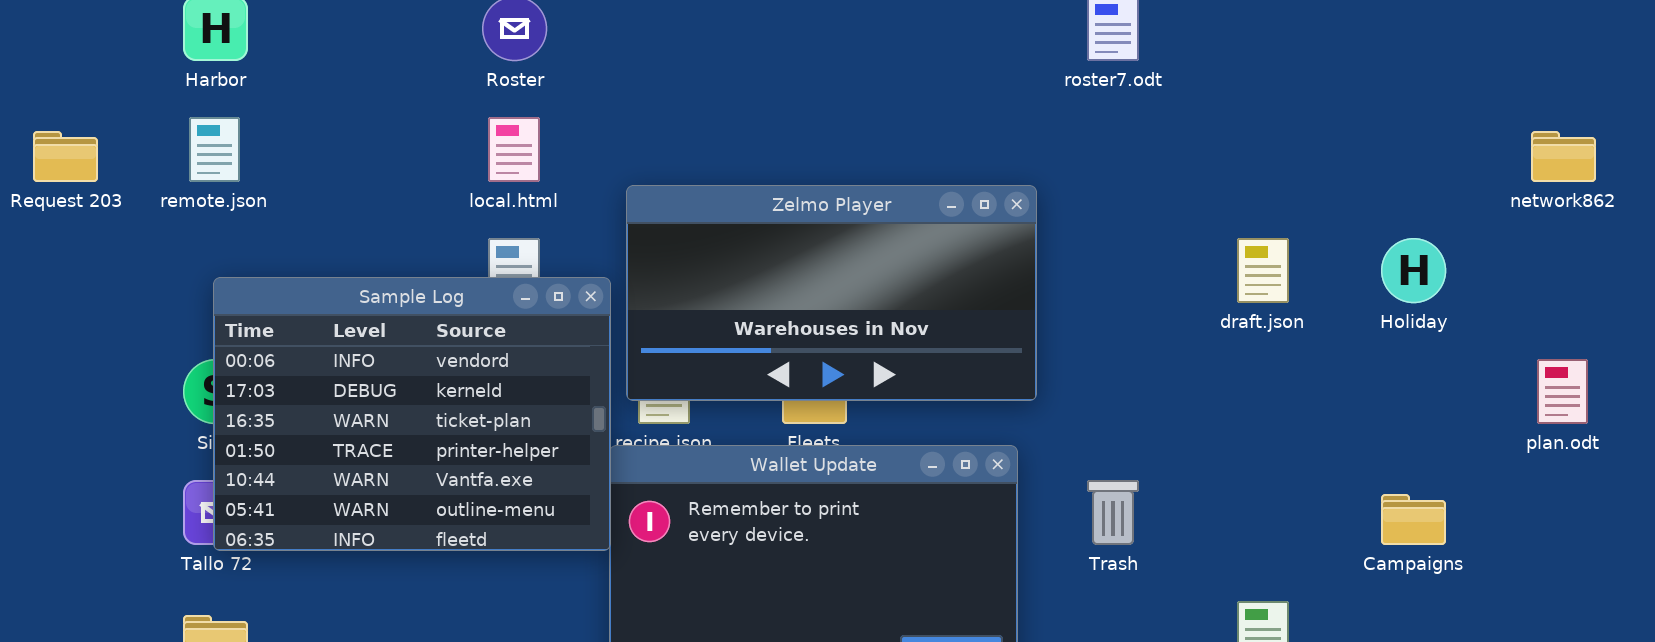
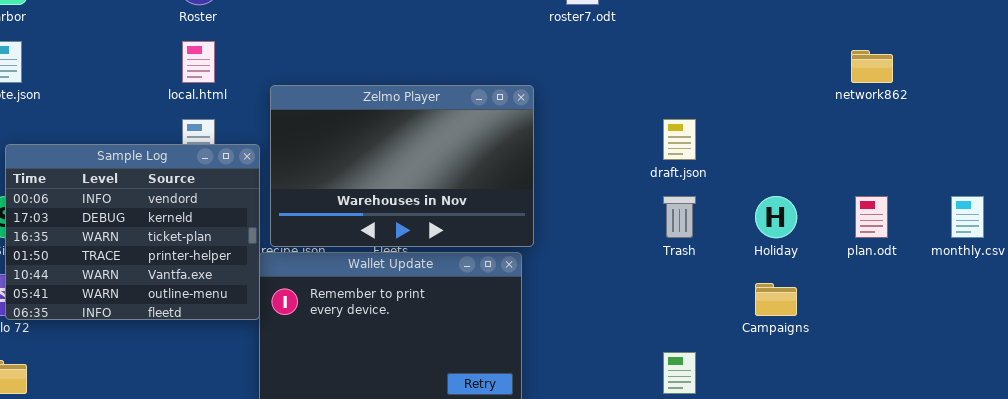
Zelmo Player: [626,185,1037,401] -> [270,85,534,247], resized
Holiday: [1381,238,1446,303] -> [755,196,797,238], moved
Trash: [1087,480,1139,545] -> [663,196,696,238], moved

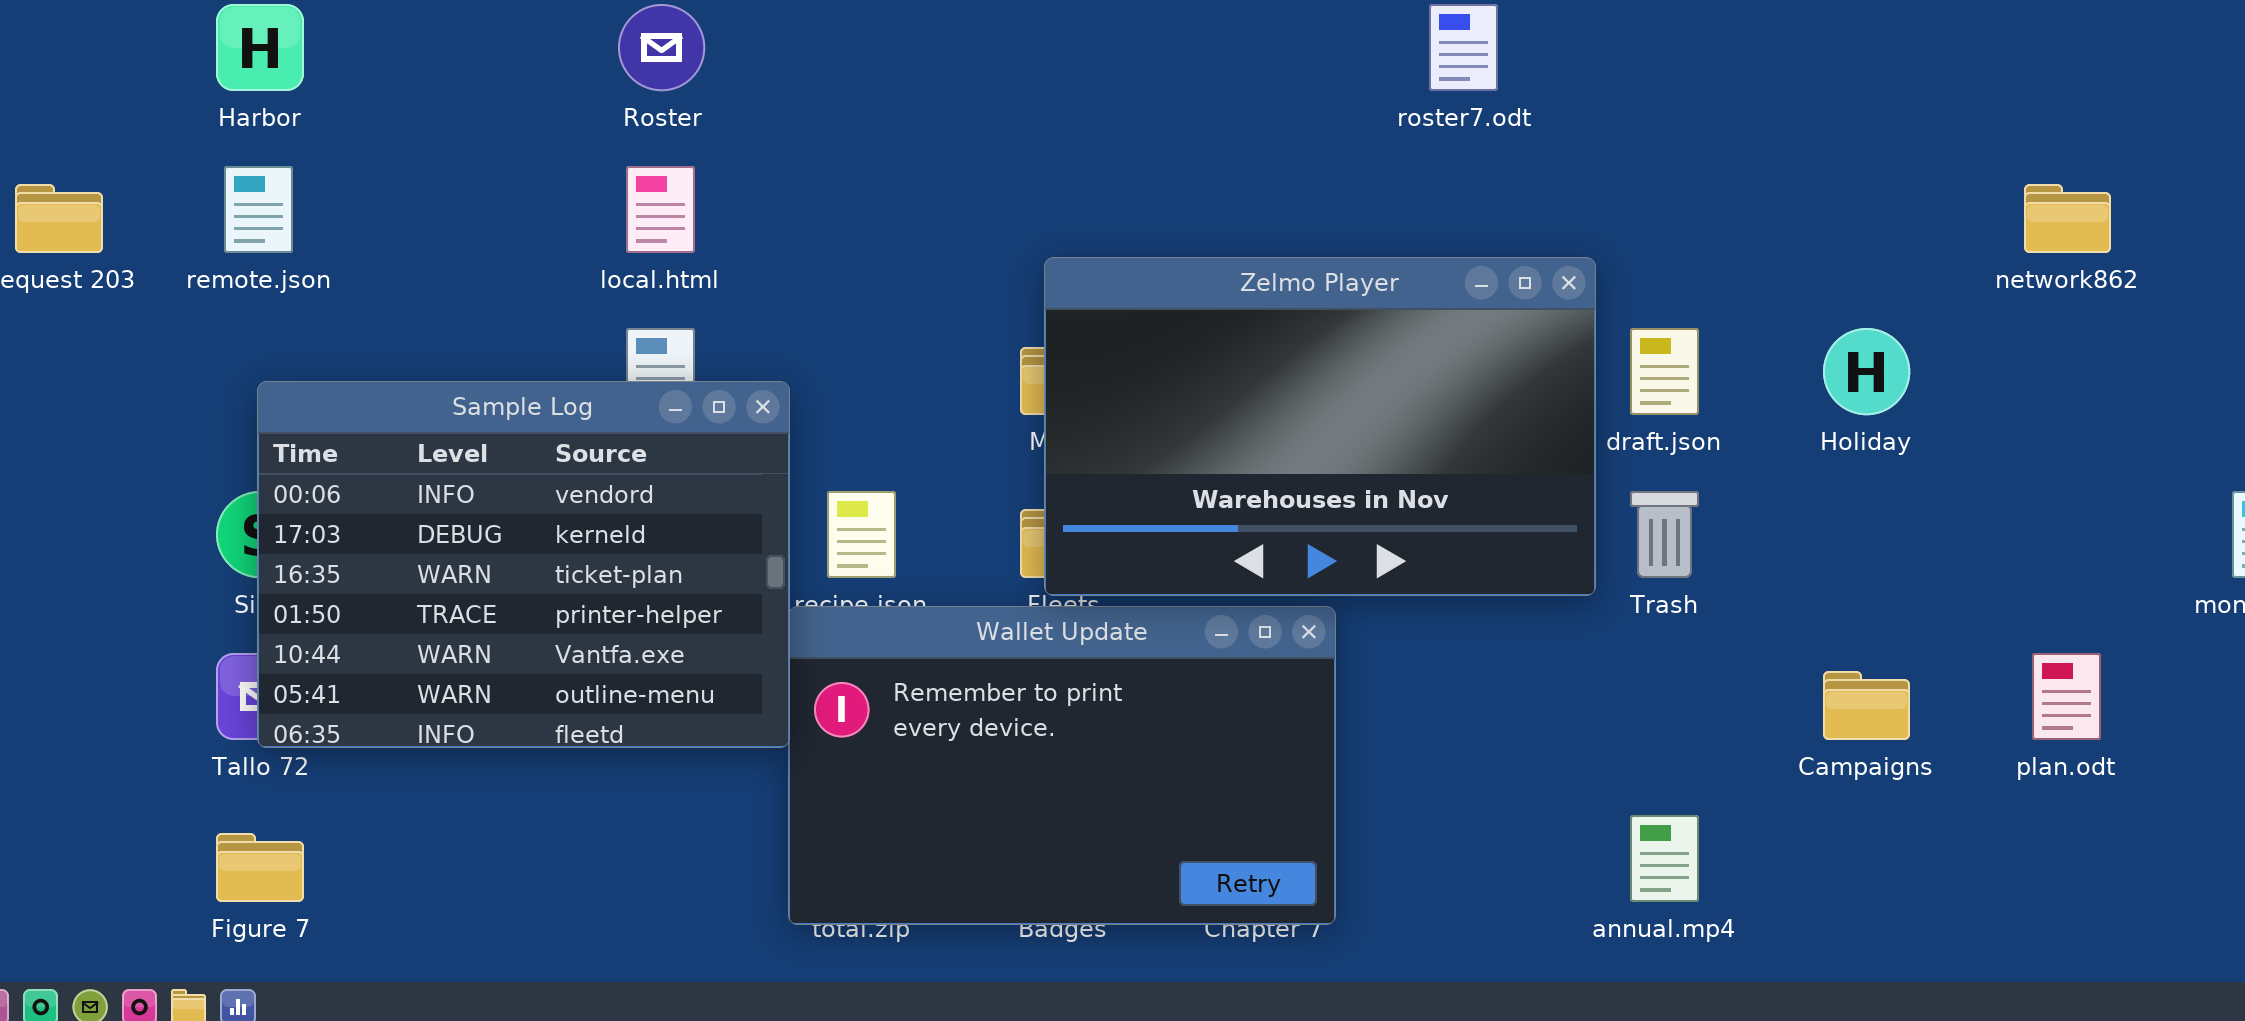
Zelmo Player: [270,85,534,247] -> [1044,257,1596,596], moved
Holiday: [755,196,797,238] -> [1823,328,1910,415], moved
plan.odt: [855,196,888,238] -> [2032,653,2101,740], moved

